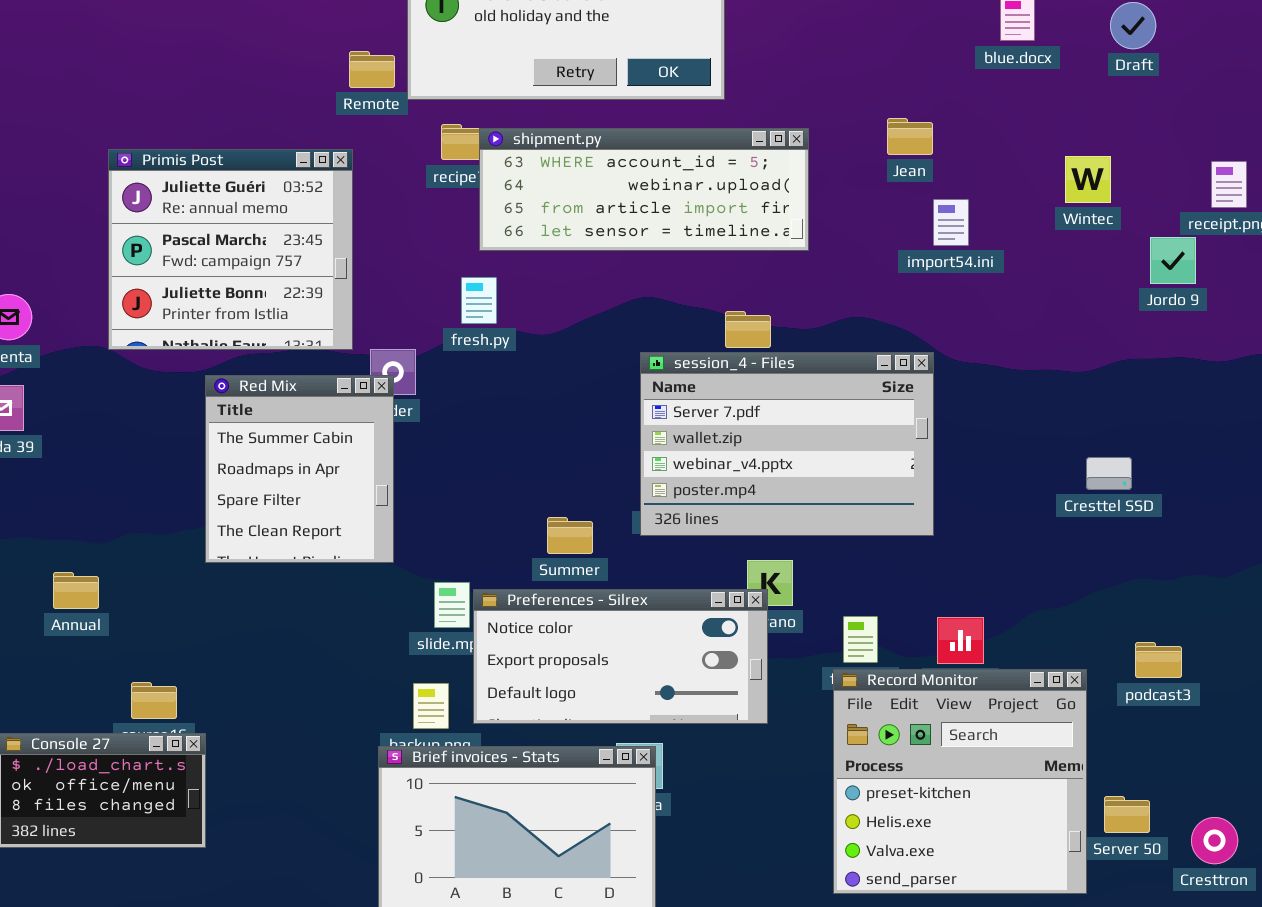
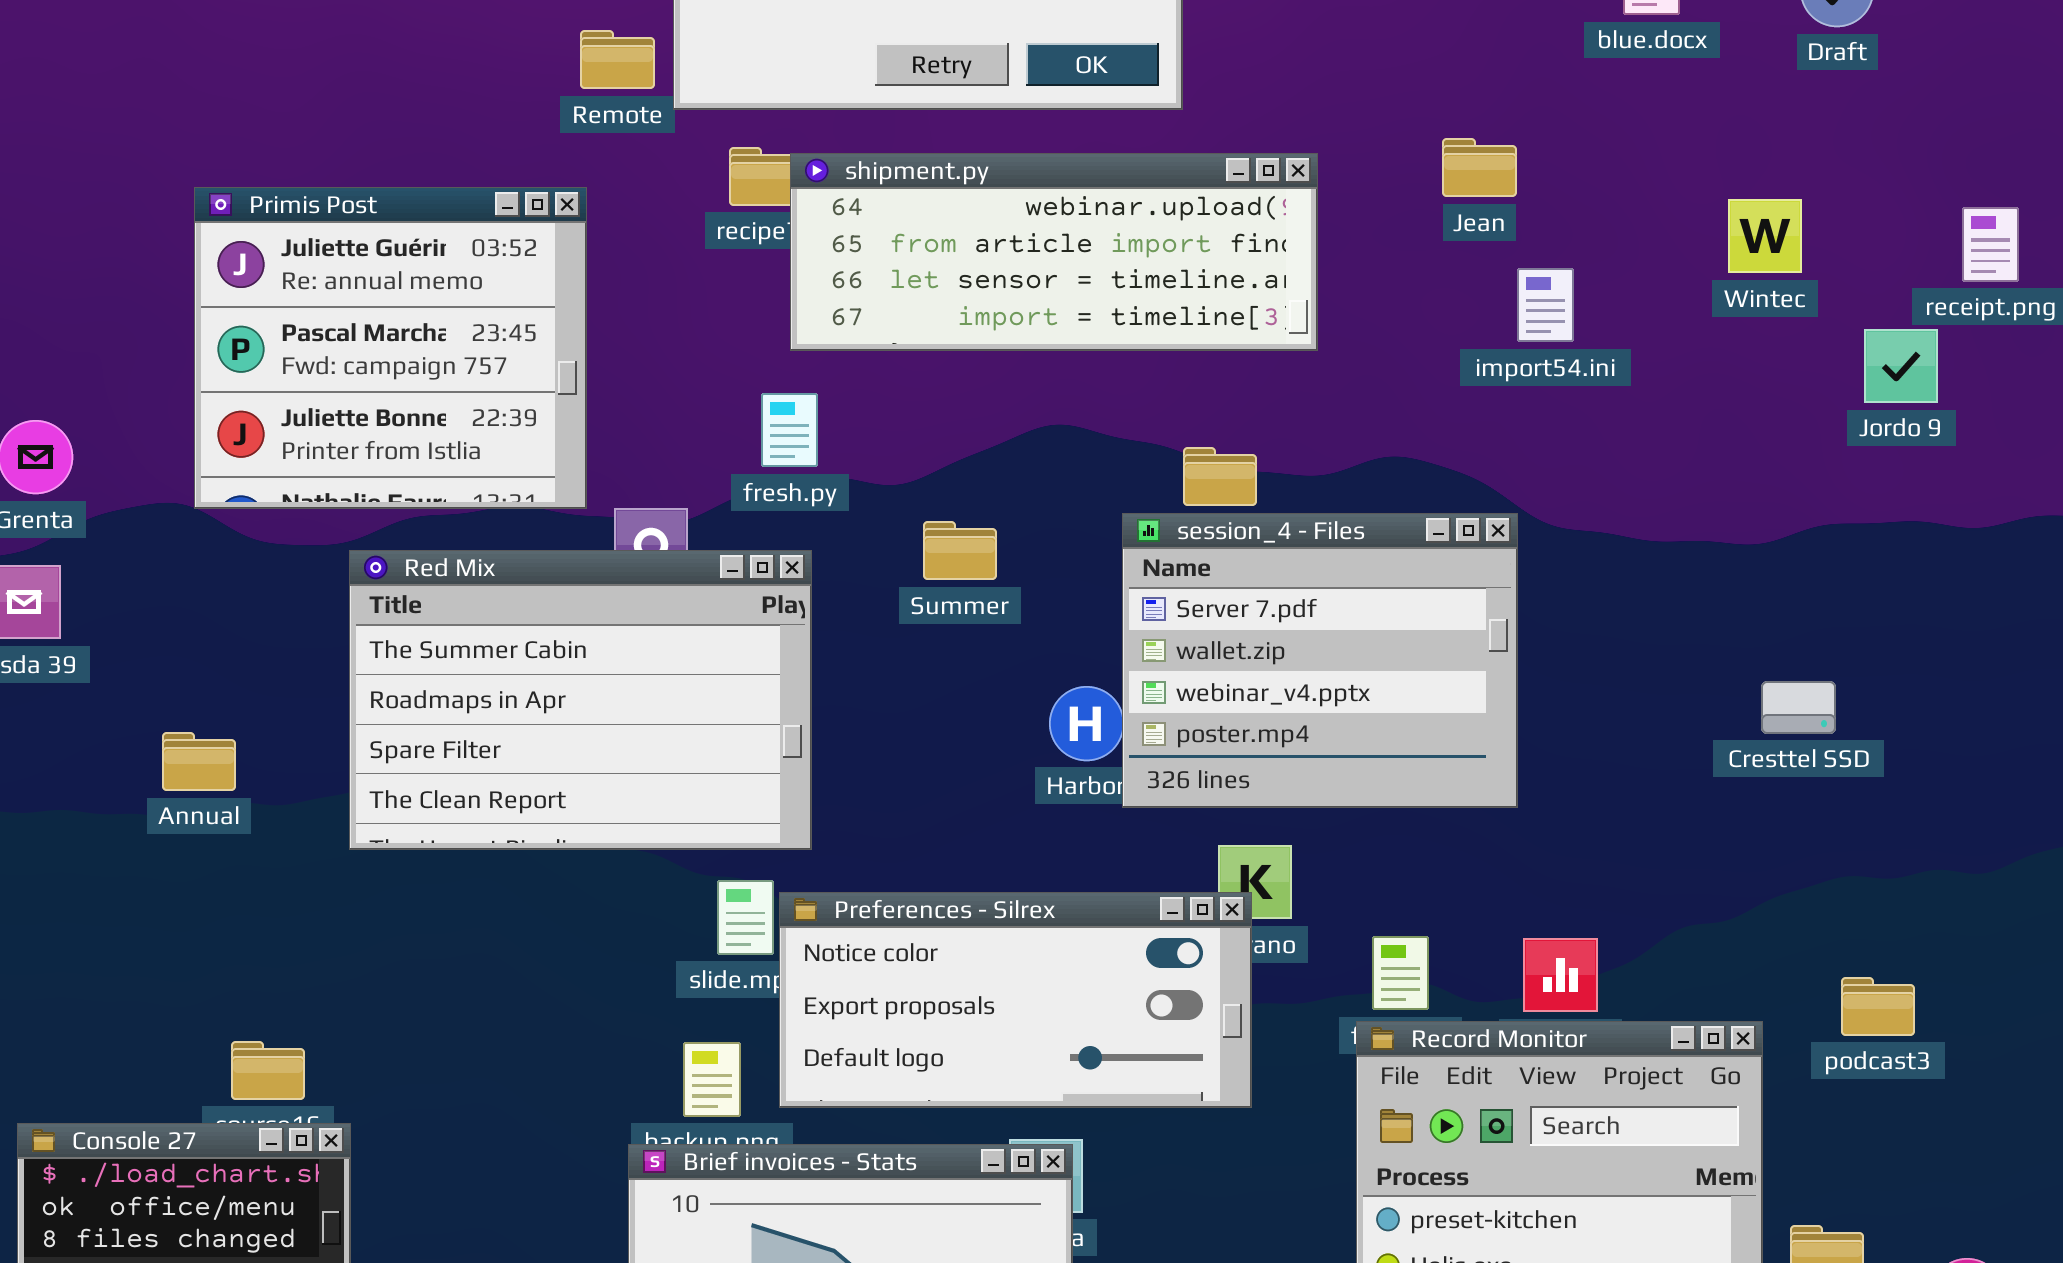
shipment.py: [479,128,809,251] -> [790,153,1318,351], scrolled down 1 row
session_4 - Files: [640,352,934,536] -> [1122,513,1518,808], resized
Red Mix: [205,375,394,563] -> [349,550,812,850], resized
Summer: [547,517,593,554] -> [923,521,997,580], moved
Annual: [53,572,99,609] -> [162,732,236,791], moved

